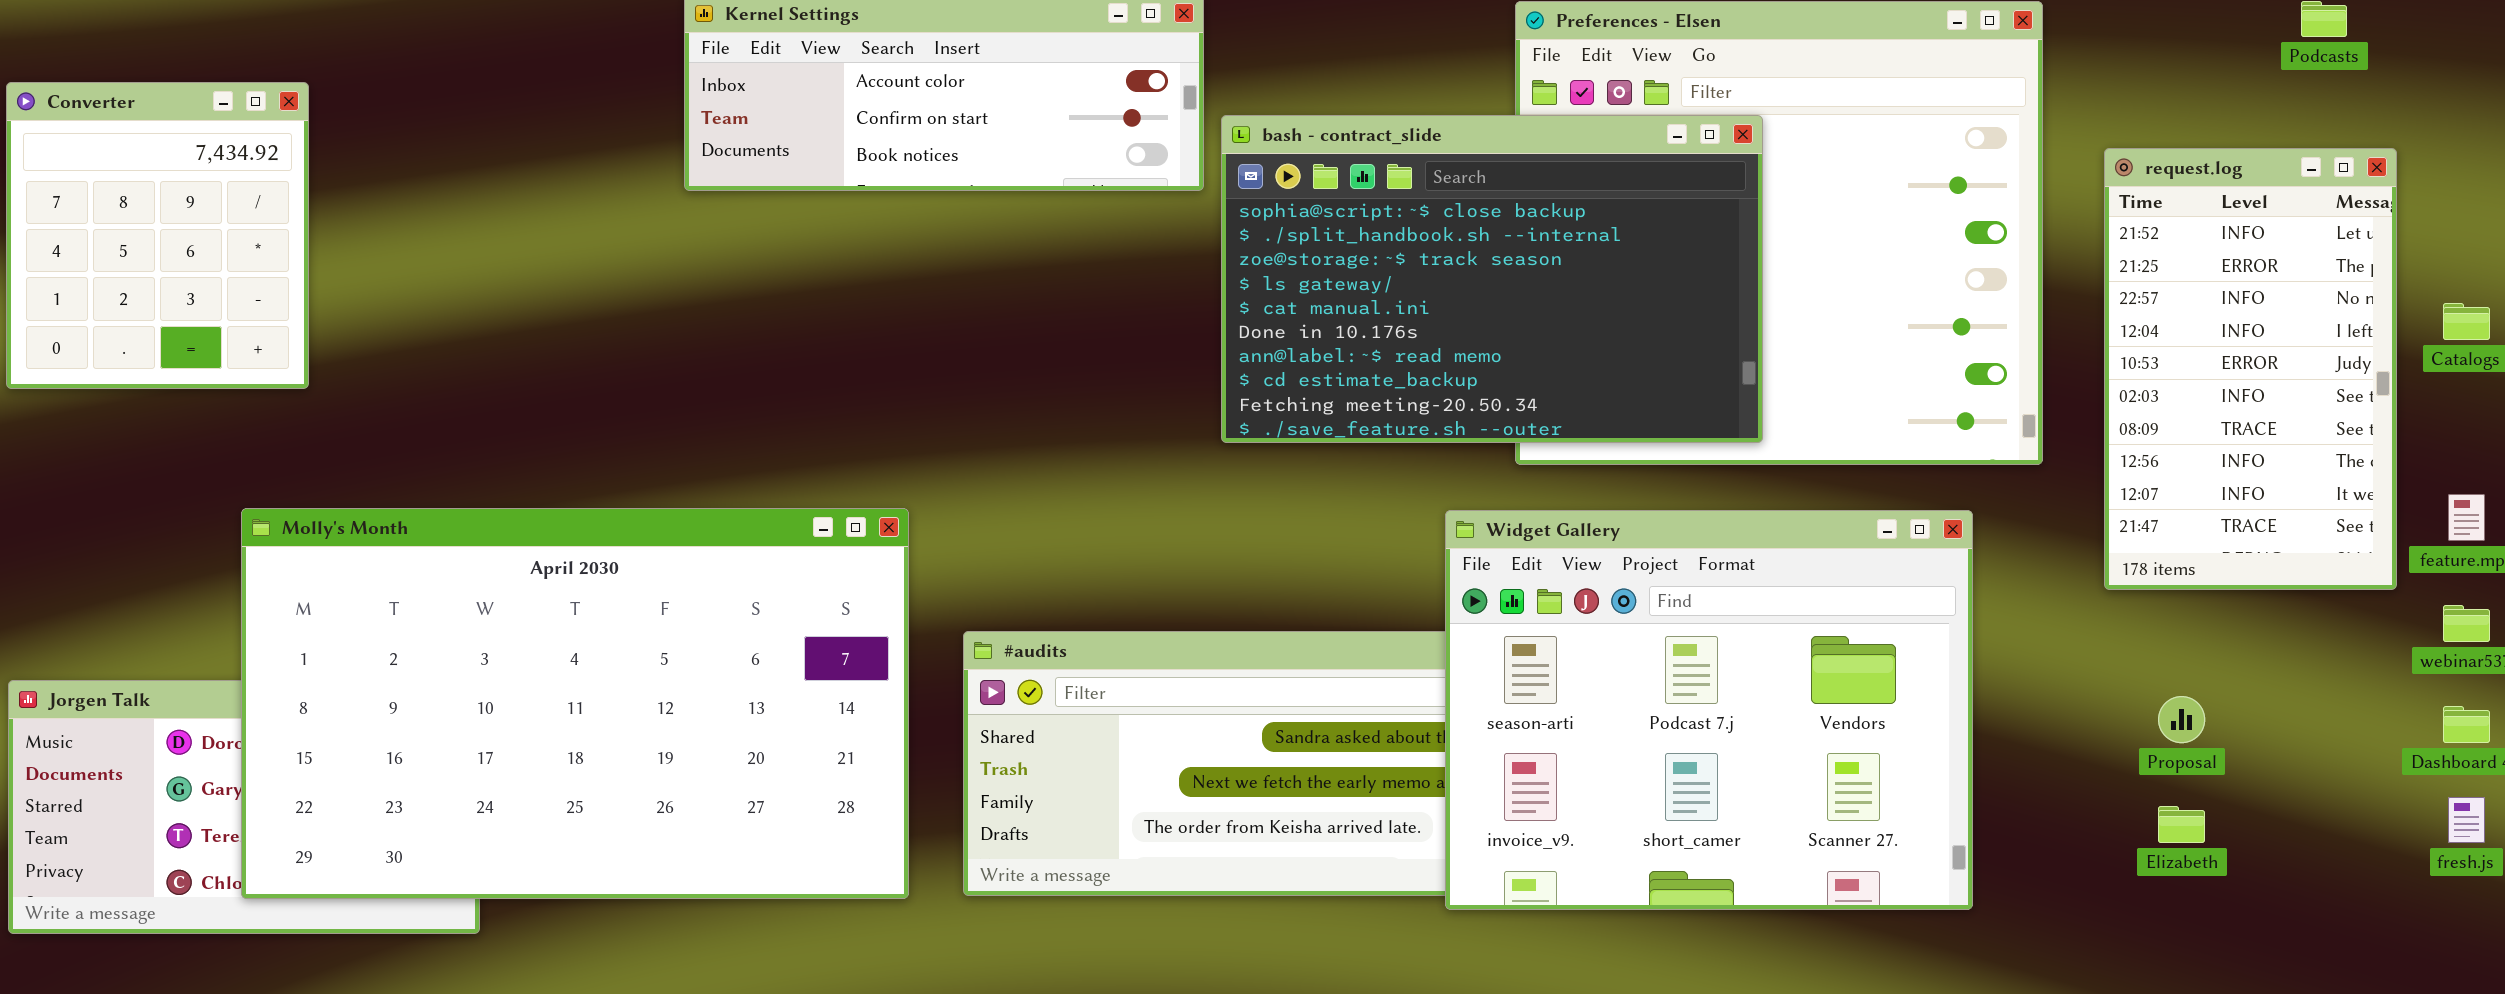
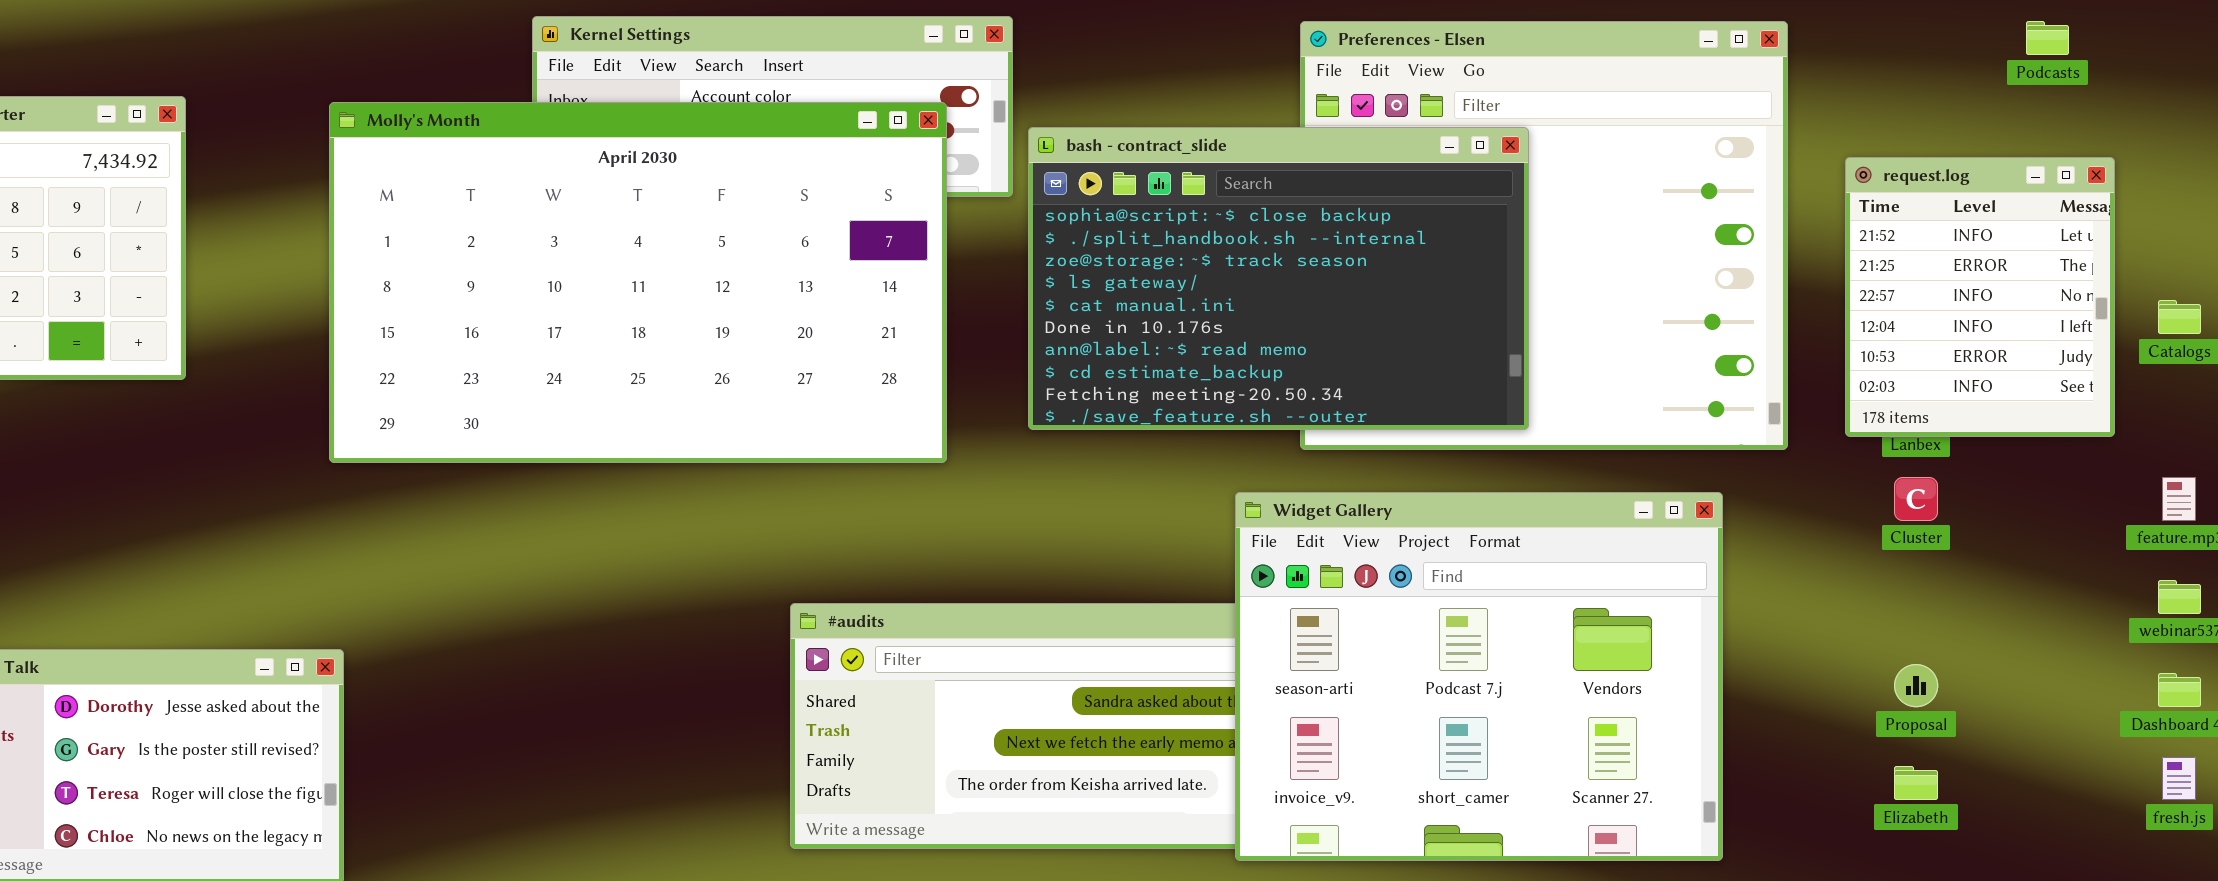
request.log: [2104,148,2397,590] -> [1845,157,2115,437], resized
Molly's Month: [241,508,909,899] -> [329,102,947,463], moved

